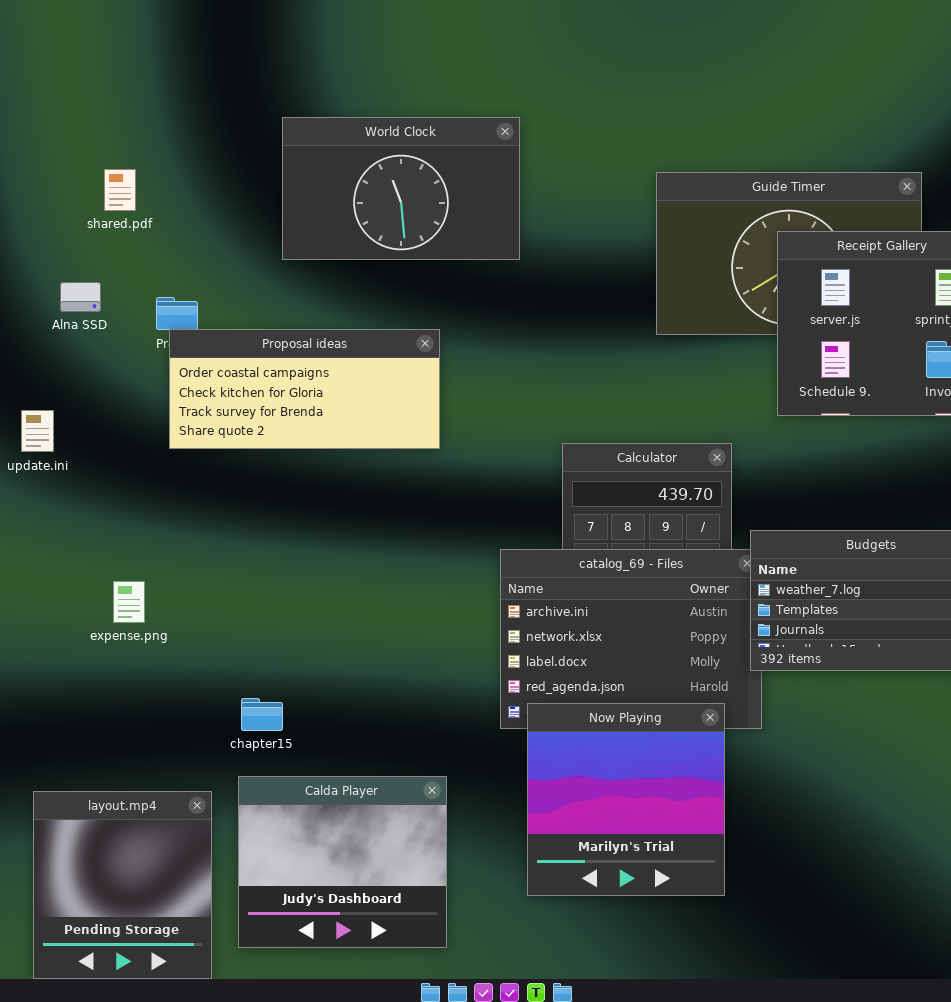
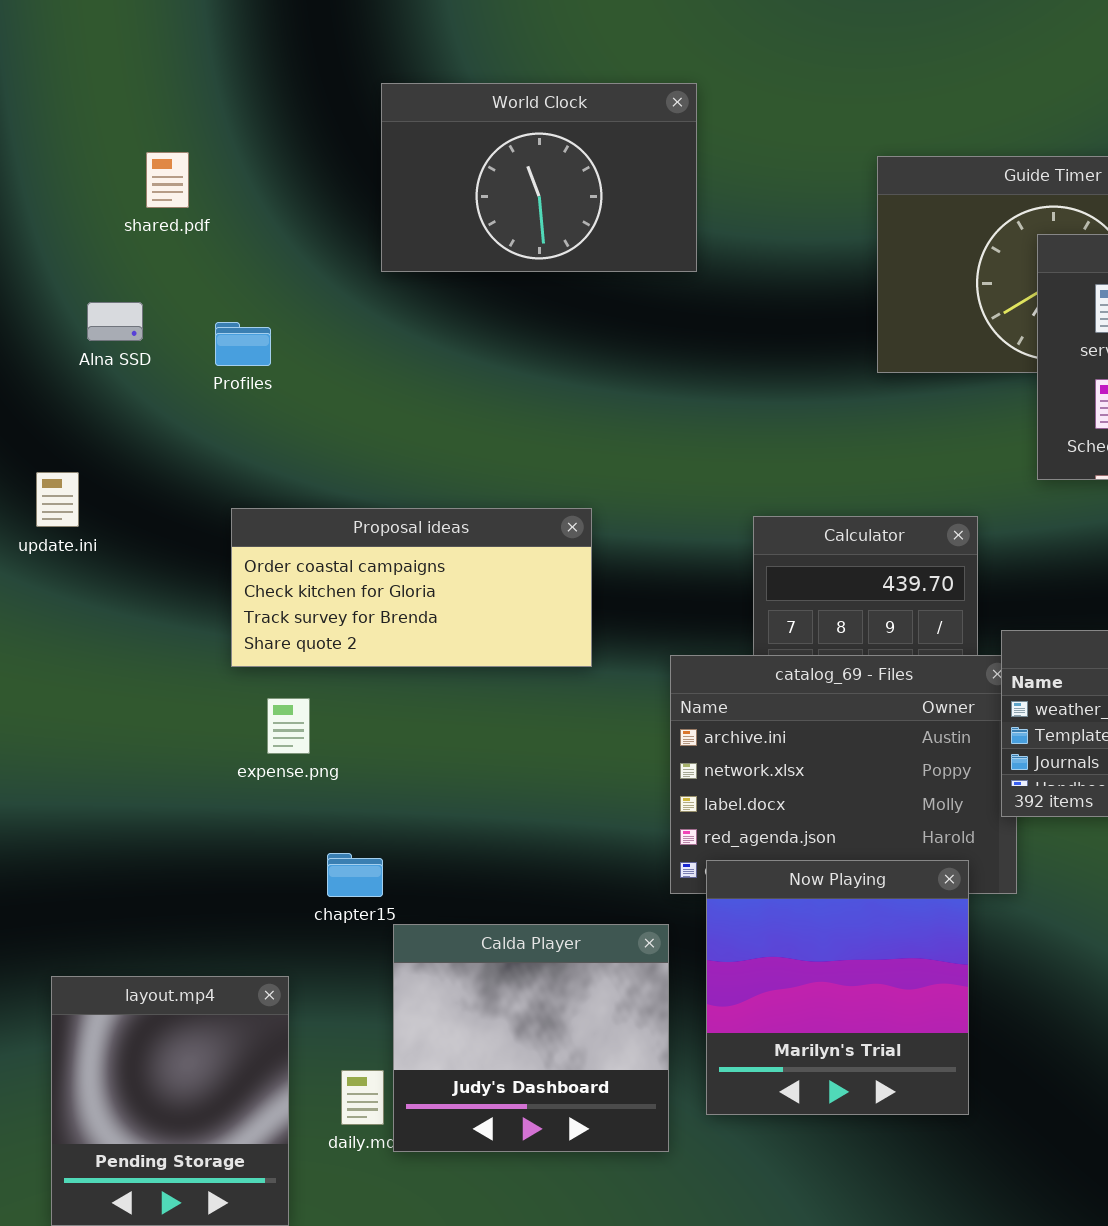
Proposal ideas: [169,329,440,449] -> [231,508,592,667], moved
expense.png: [113,581,145,623] -> [267,698,310,754], moved
Calda Player: [238,776,447,948] -> [393,924,669,1152], moved

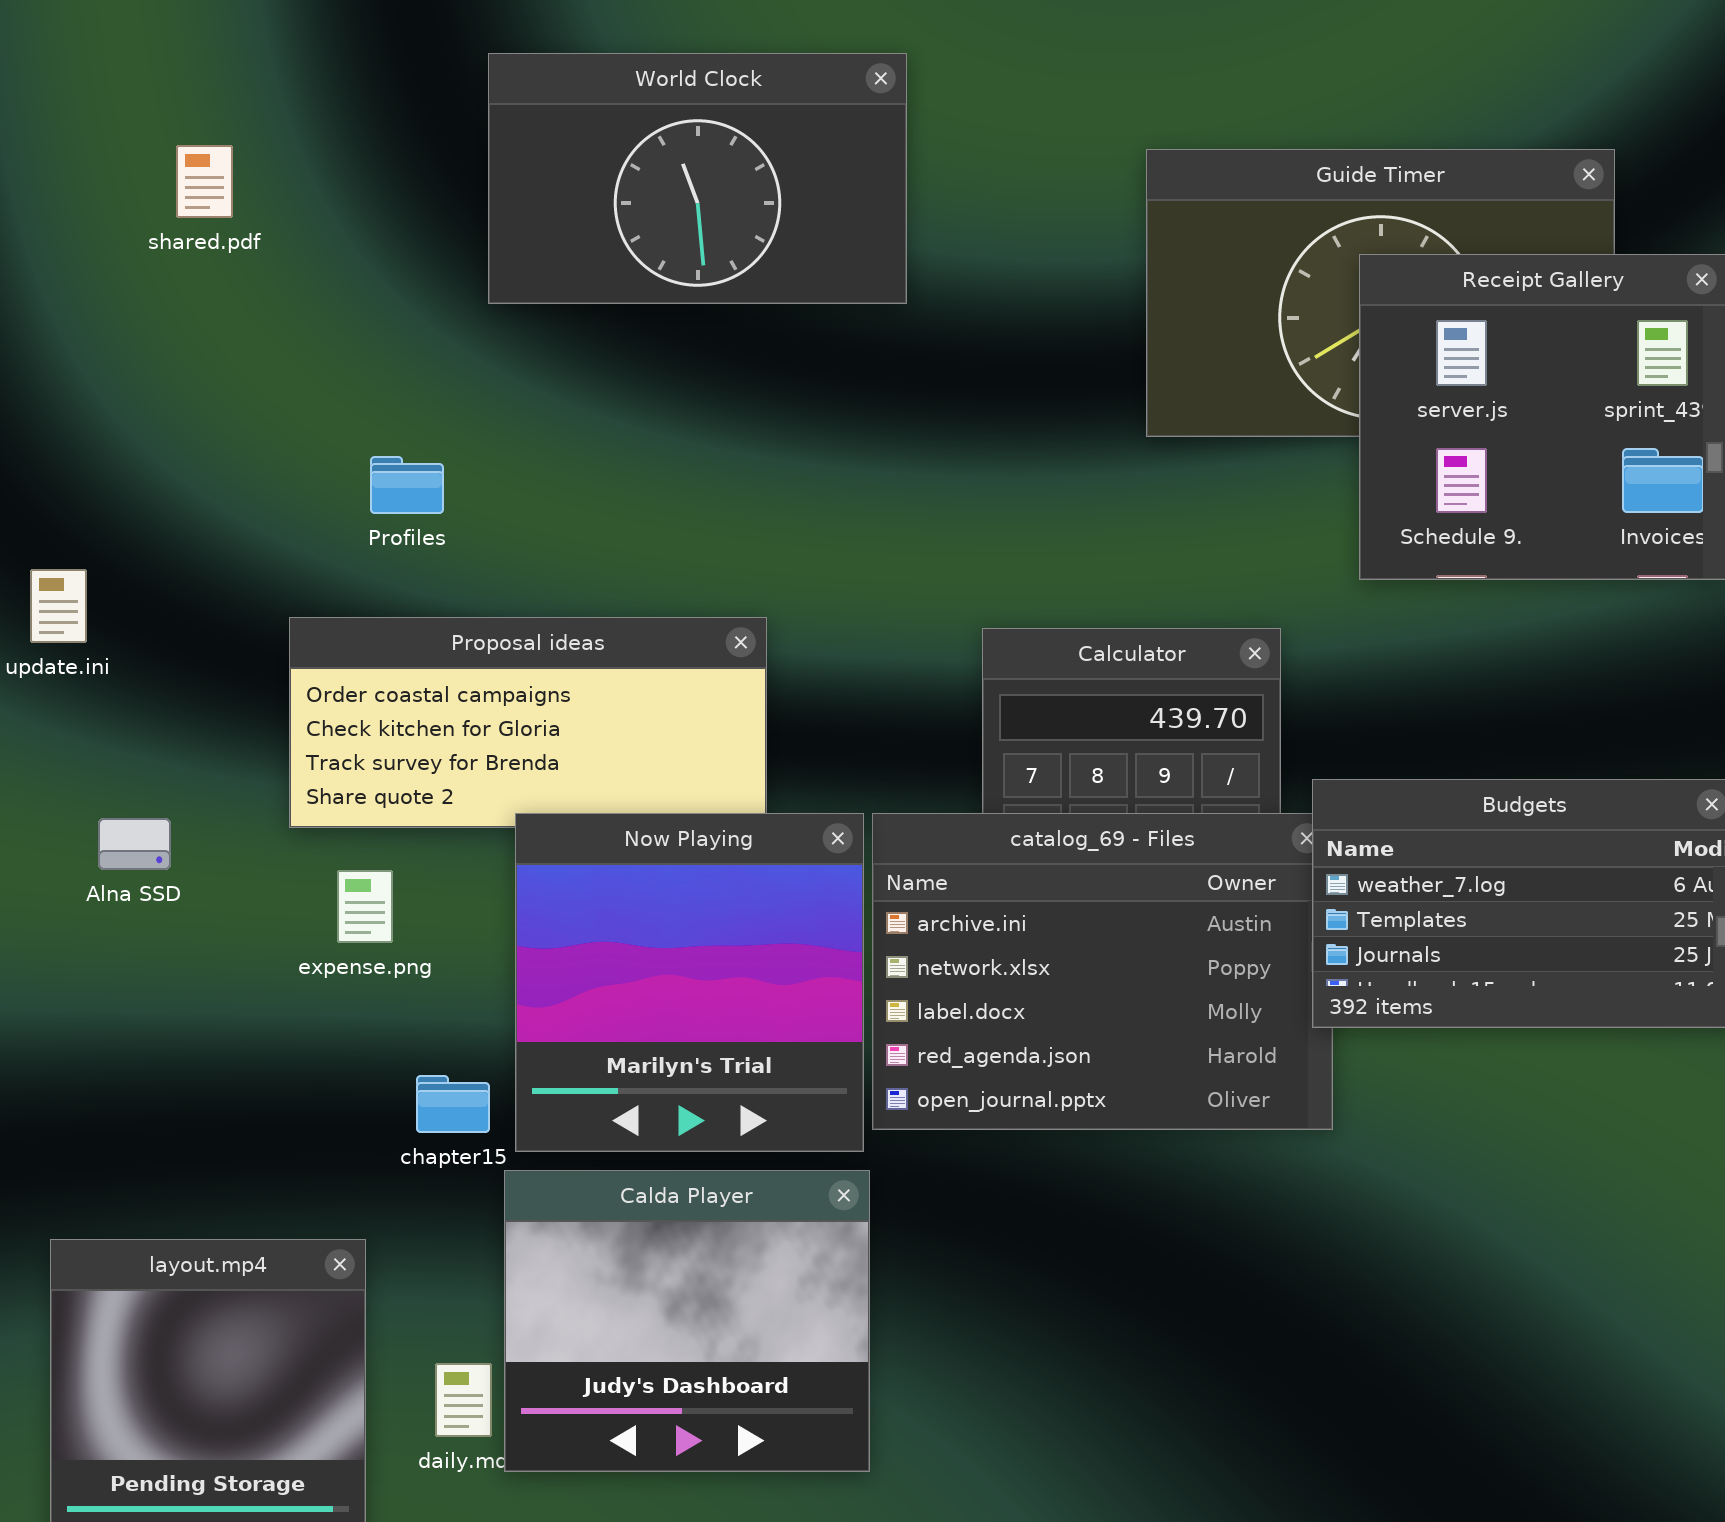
Alna SSD: [87,302,143,341] -> [98,818,171,870], moved
Profiles: [215,322,271,366] -> [370,456,444,514], moved
Now Playing: [706,860,969,1115] -> [515,813,864,1152], moved

